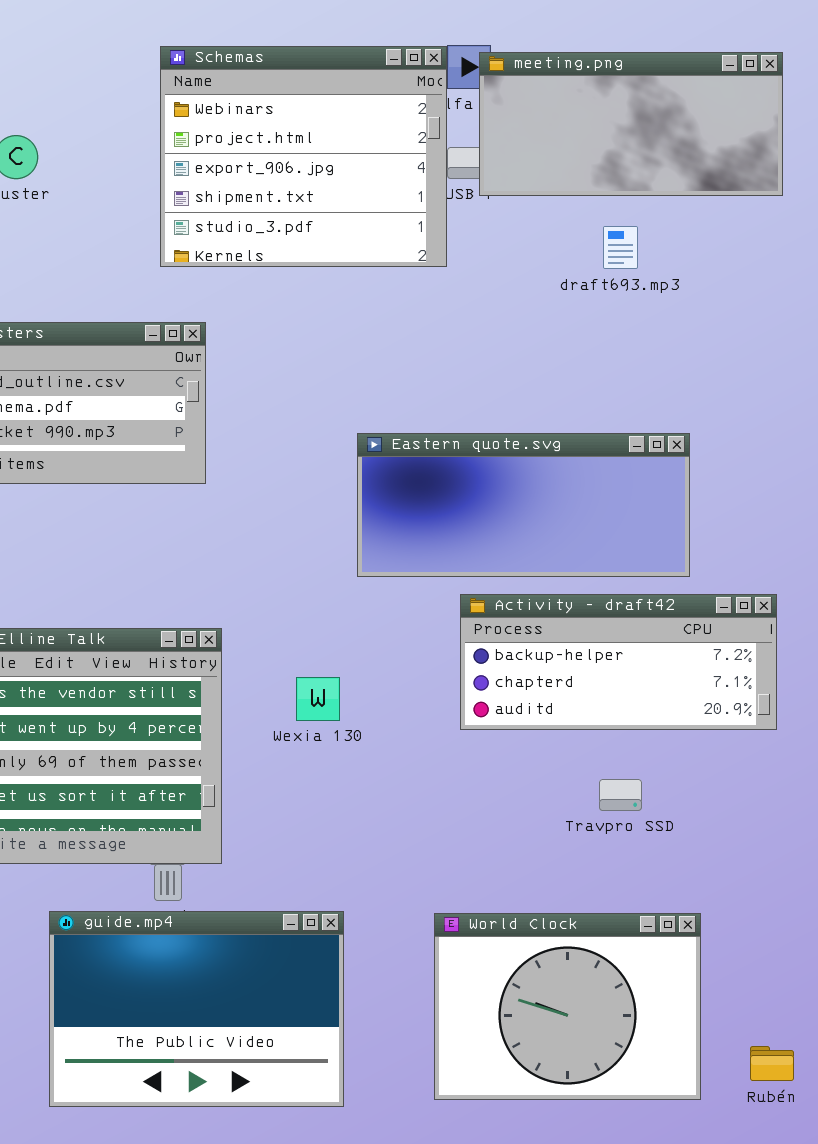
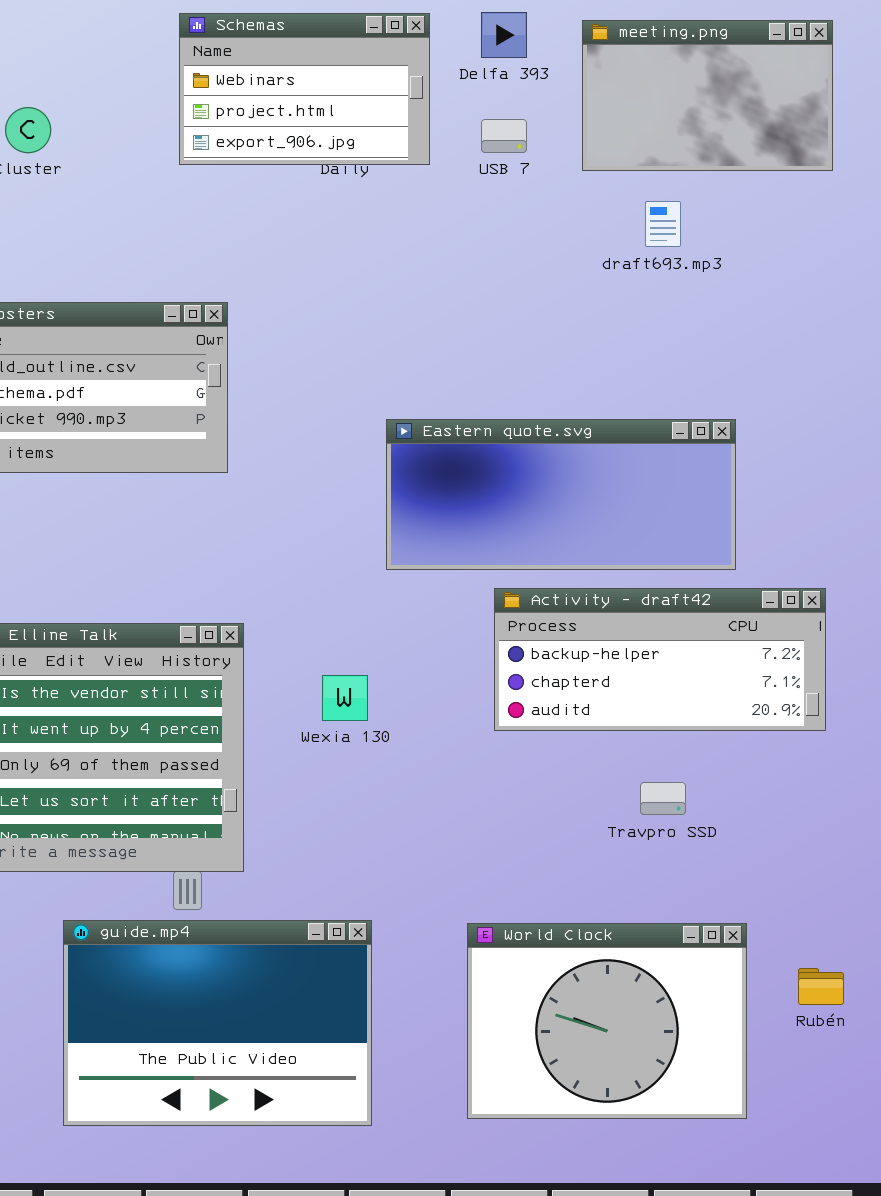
Schemas: [160,46,447,267] -> [179,13,430,165], resized
meeting.png: [479,52,783,196] -> [582,20,833,171], resized
Rubén: [750,1046,794,1081] -> [798,968,844,1005], moved

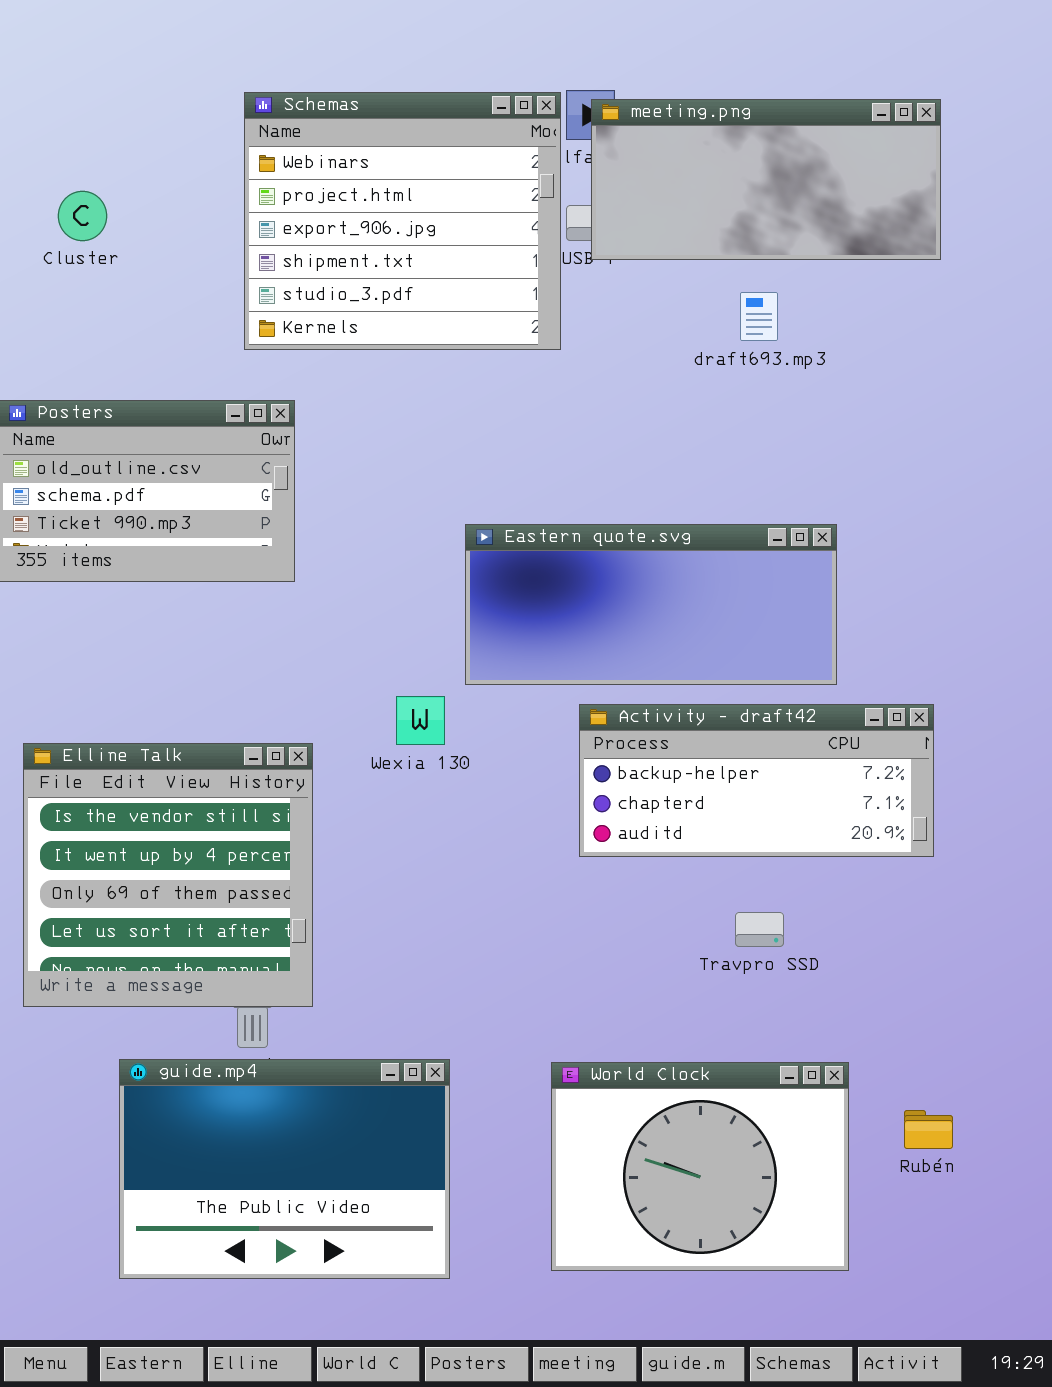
Schemas: [179,13,430,165] -> [244,92,561,350], resized
meeting.png: [582,20,833,171] -> [591,99,941,260], resized
Wexia 130: [322,675,368,721] -> [396,696,445,745], moved

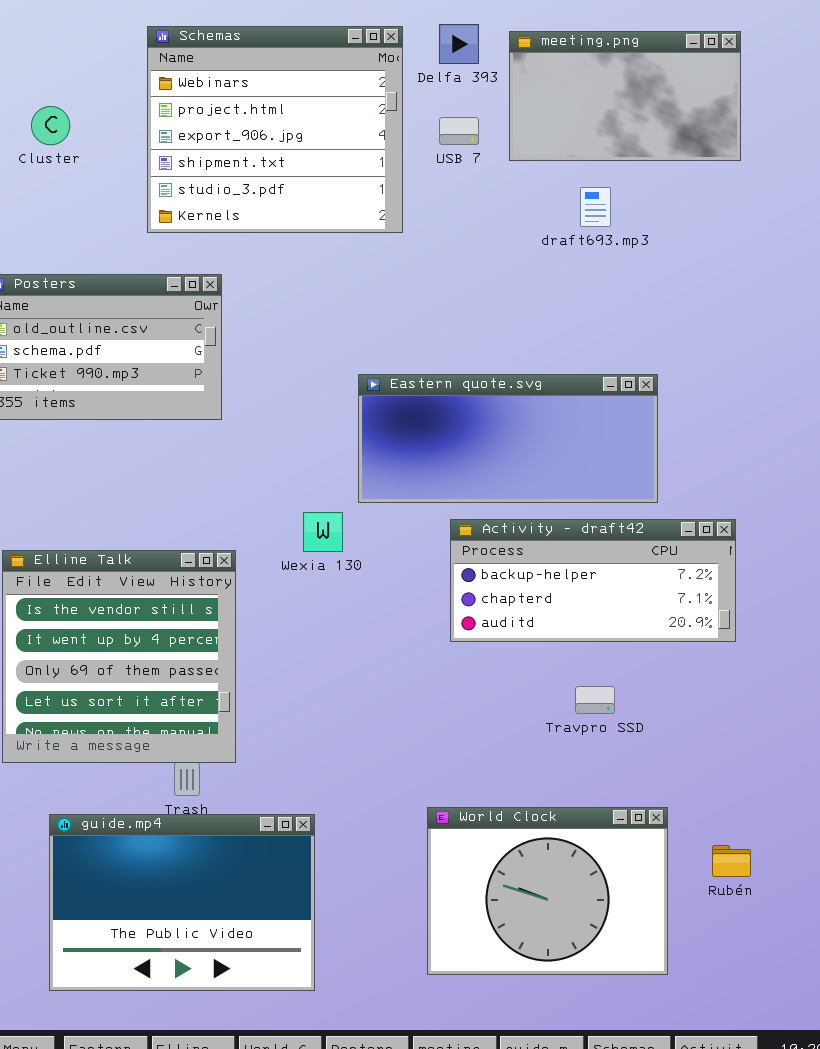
Schemas: [244,92,561,350] -> [147,26,403,233], moved
meeting.png: [591,99,941,260] -> [509,31,741,161], resized
guide.mp4: [119,1059,450,1279] -> [49,814,315,991], moved

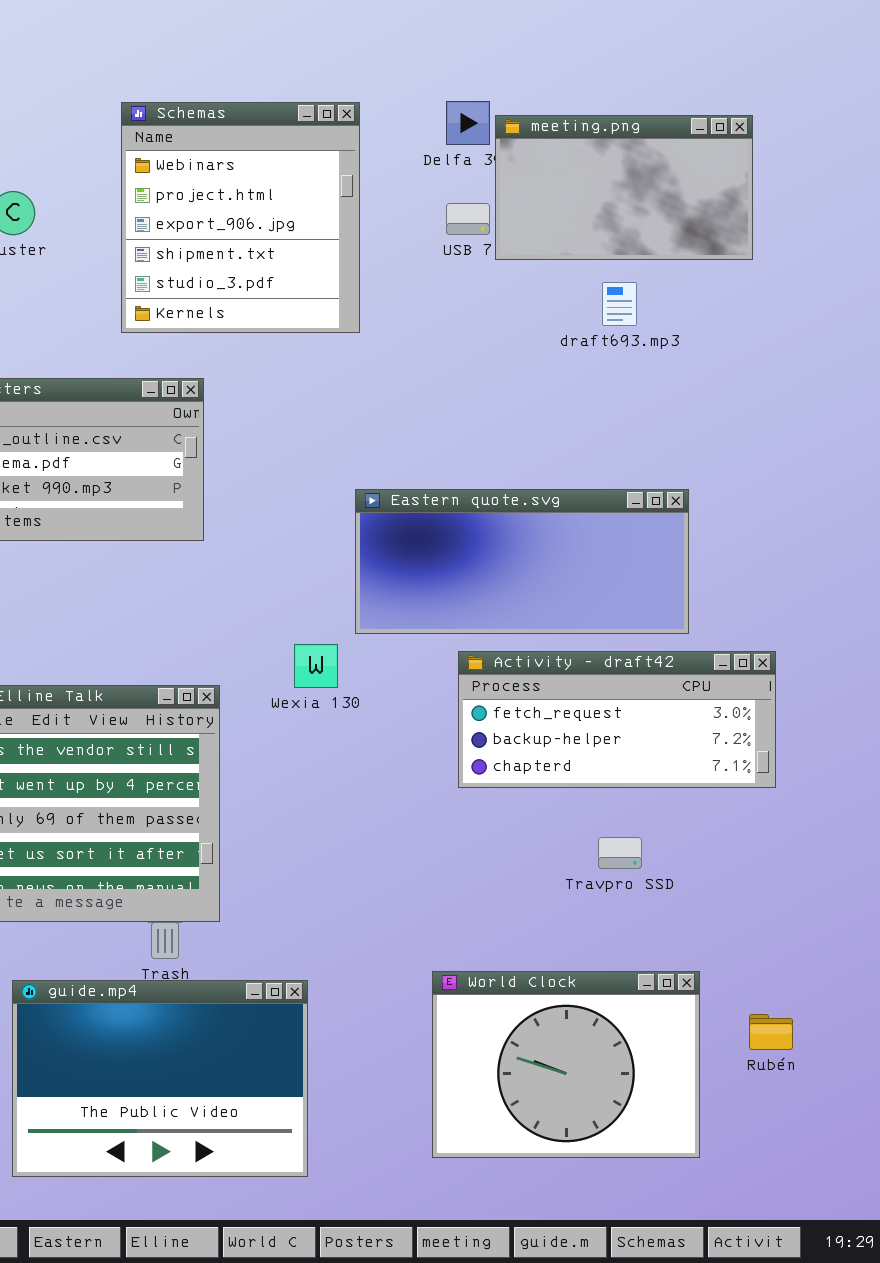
Schemas: [147,26,403,233] -> [121,102,360,333], resized
meeting.png: [509,31,741,161] -> [495,115,753,260], moved
Activity - draft42: [450,519,736,642] -> [458,651,776,788], scrolled up 1 row

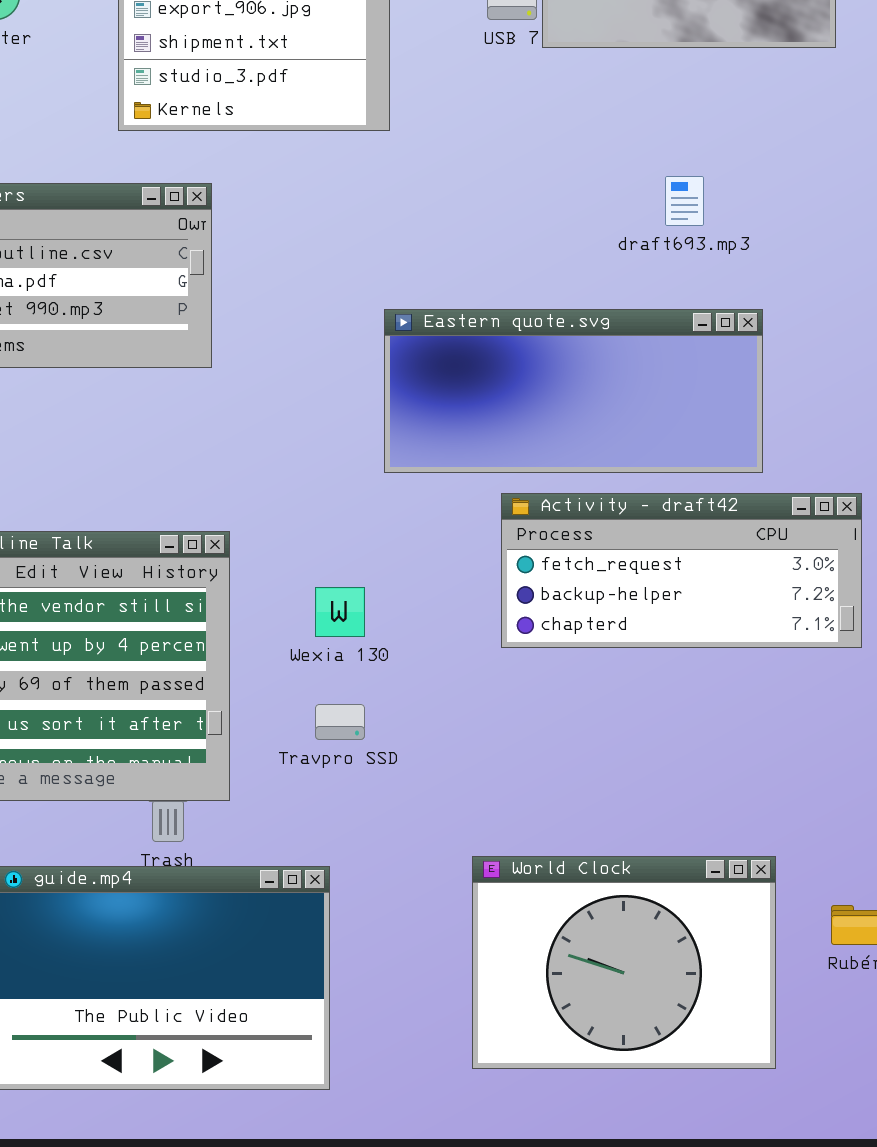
draft693.mp3: [602,282,637,326] -> [665,176,704,226], moved
Wexia 130: [294,644,338,688] -> [315,587,365,637], moved
Travpro SSD: [598,837,642,869] -> [315,704,365,740], moved

